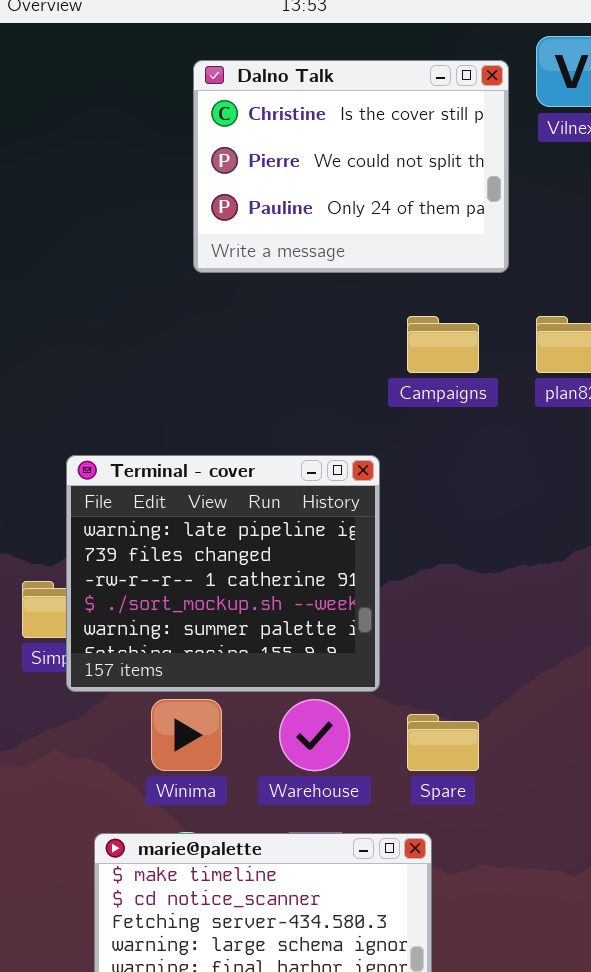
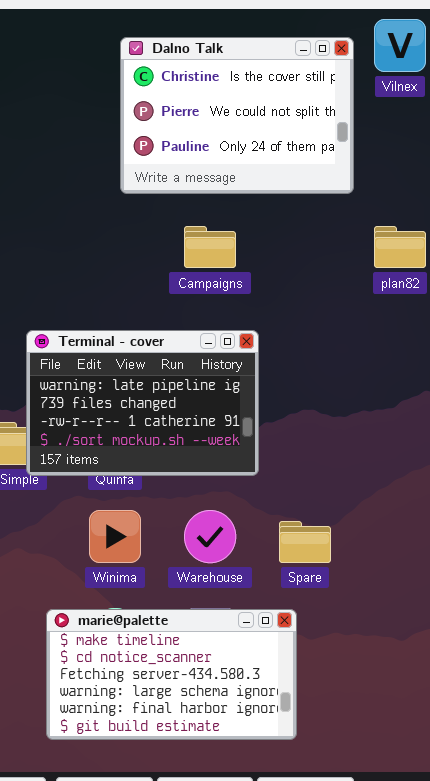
Campaigns: [407,316,479,373] -> [184,226,236,268], moved
Terminal - cover: [66,455,380,692] -> [26,330,259,476], resized

